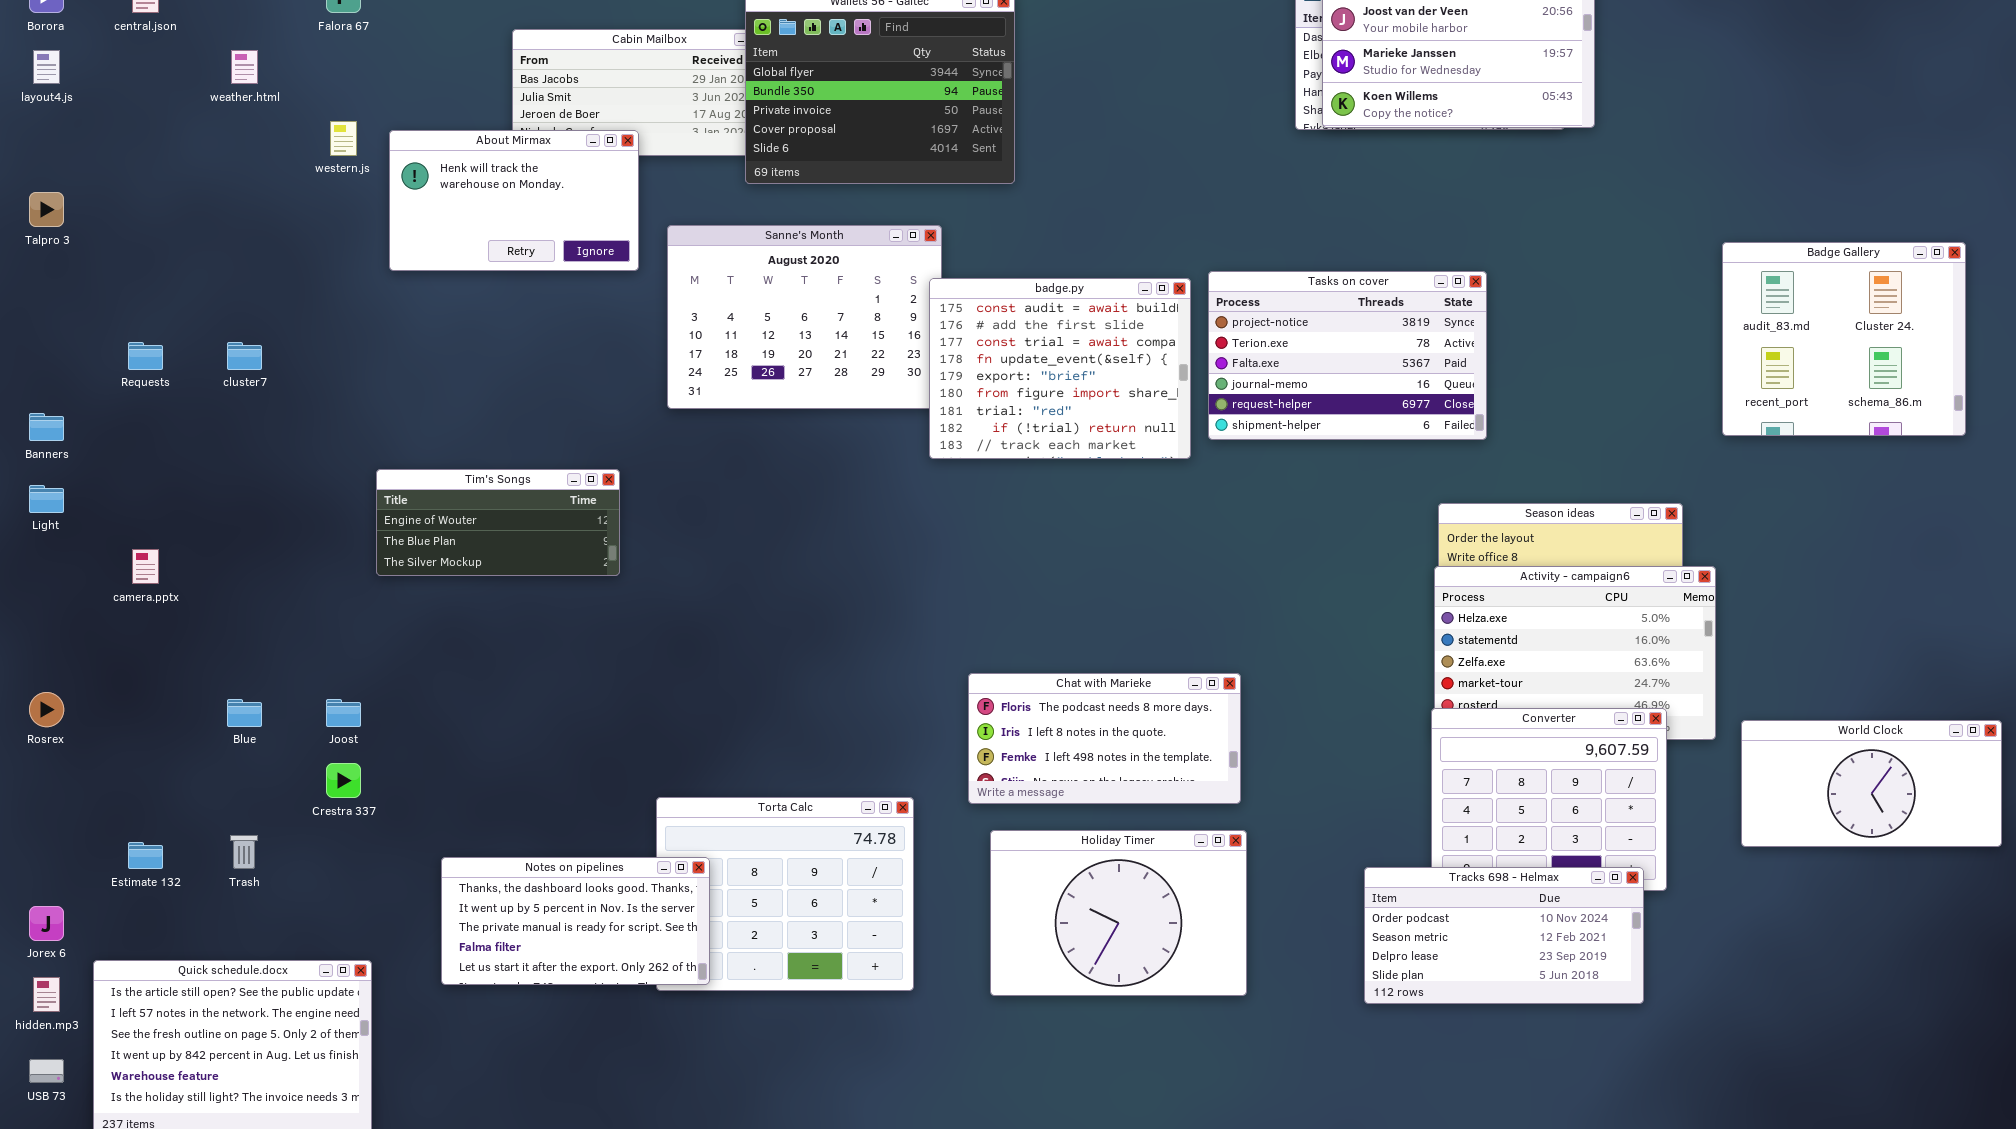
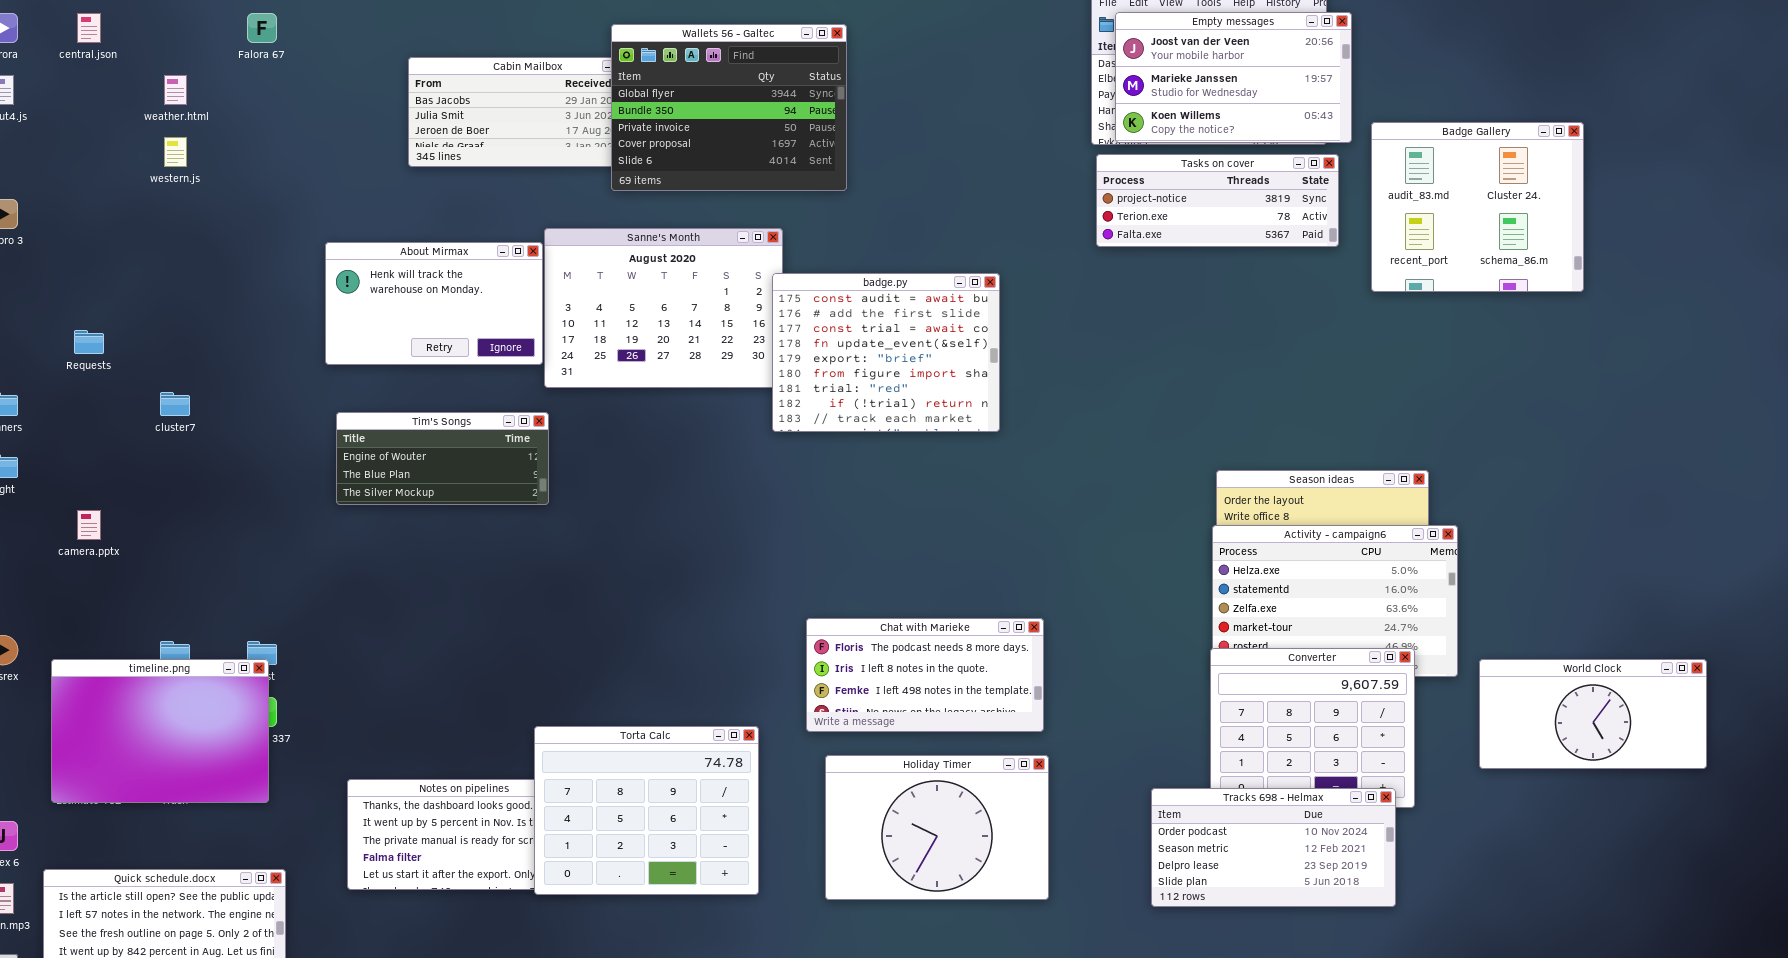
western.js: [330,121,357,156] -> [164,137,187,167], moved
About Mirmax: [389,130,639,271] -> [325,242,543,365], moved
Badge Gallery: [1722,242,1966,436] -> [1371,122,1584,292], moved
Tasks on cover: [1208,271,1487,440] -> [1096,154,1339,247], moved, resized
cluster7: [227,342,262,370] -> [160,392,190,416], moved
Tim's Songs: [376,469,620,576] -> [336,412,549,505], moved
timeline.png: none -> [51,659,269,803], opened
Torta Calc: [656,797,914,991] -> [534,726,759,895], raised

